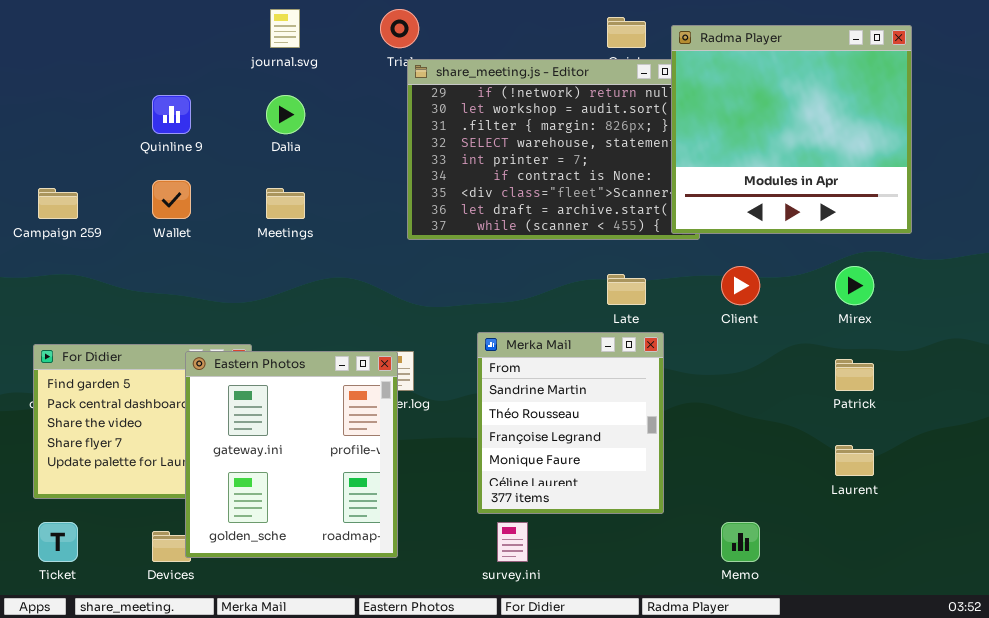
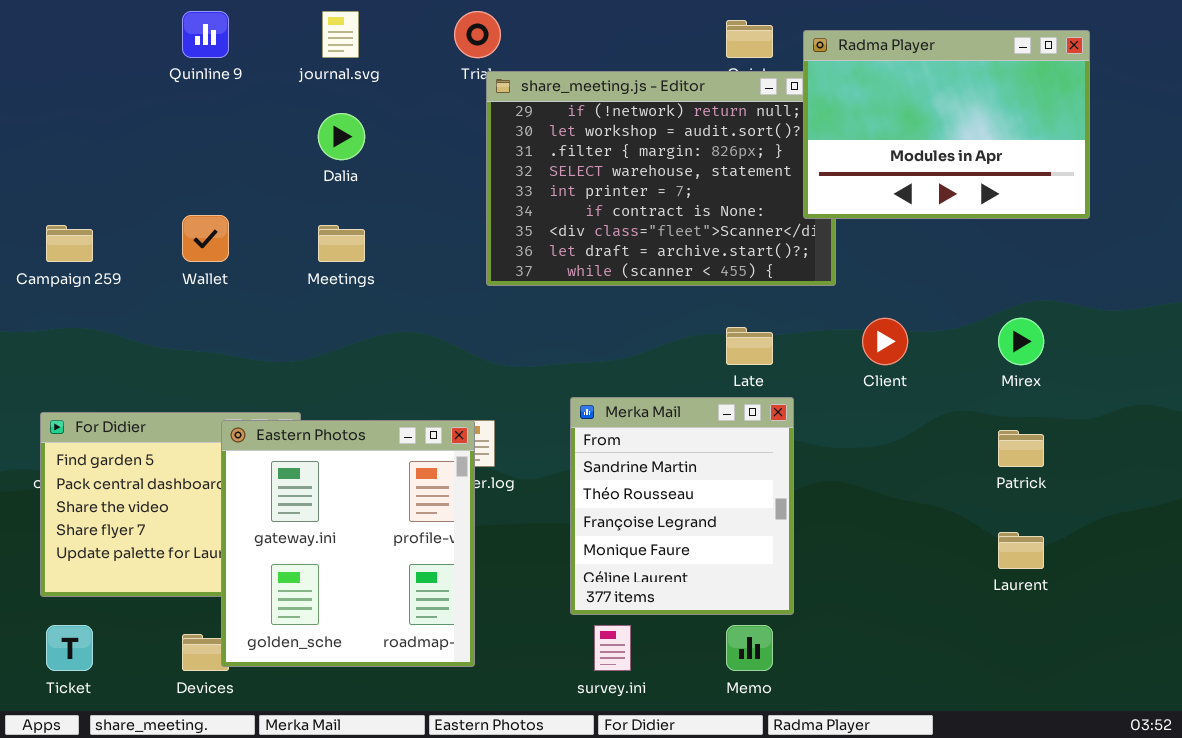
Radma Player: [671,25,912,234] -> [803,30,1090,219], resized
Quinline 9: [152,95,191,134] -> [182,11,229,58], moved
Memo: [721,522,760,562] -> [726,625,773,671], moved

